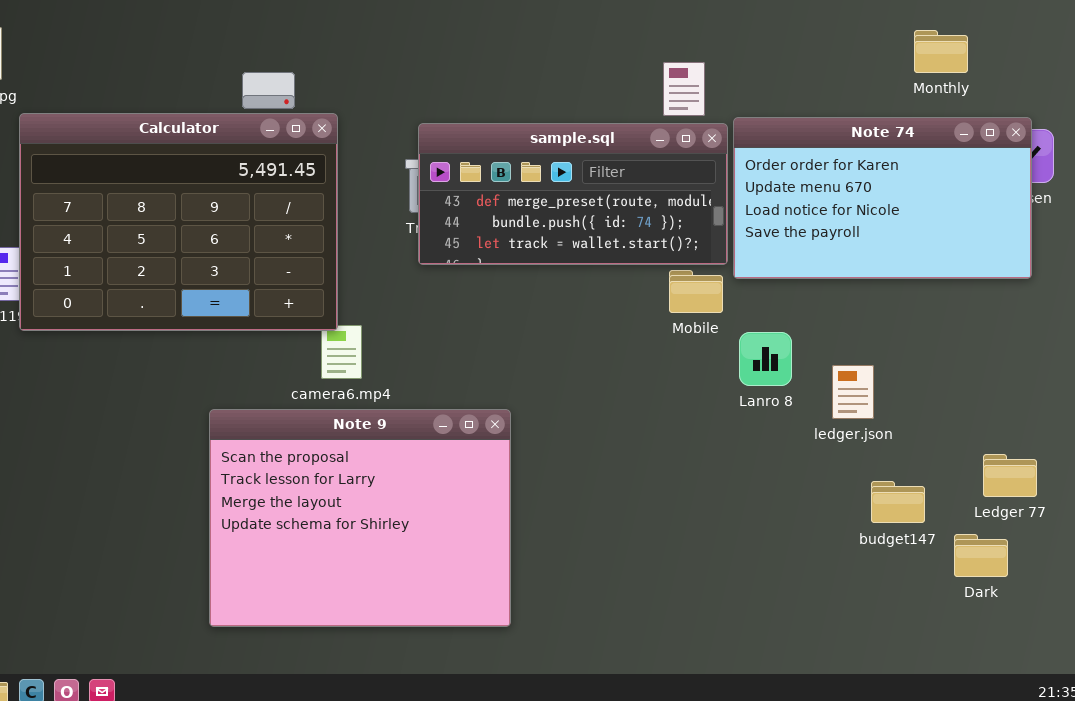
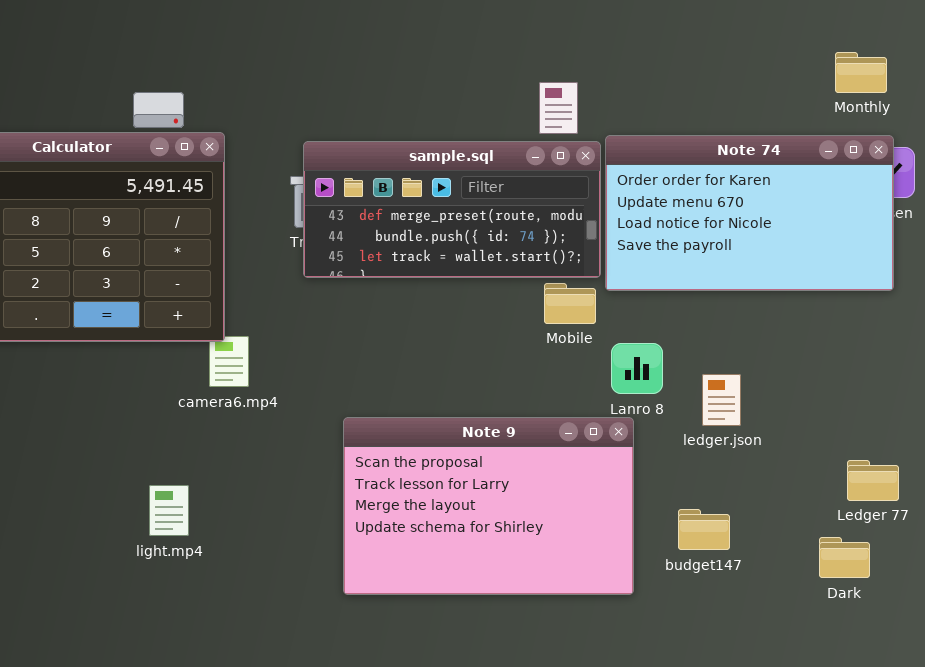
Monthly: [914,30,968,73] -> [835,52,887,93], moved
Note 9: [209,409,511,627] -> [343,417,634,595], moved, resized
budget147: [871,481,925,523] -> [678,509,730,550], moved

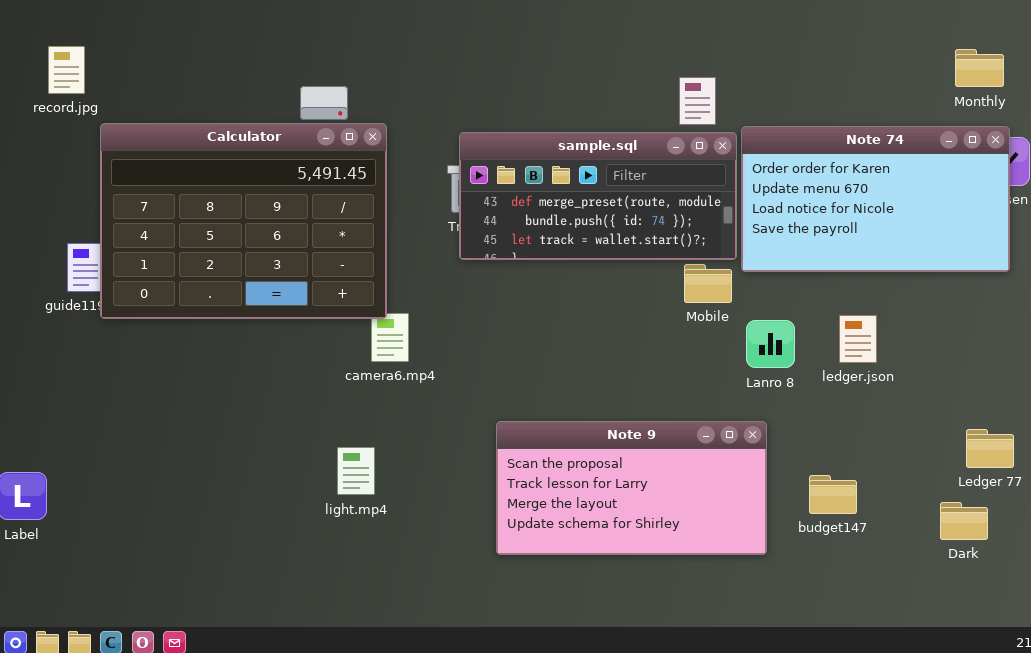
ledger.json: [702,374,741,426] -> [839,315,877,363], moved
Note 9: [343,417,634,595] -> [496,421,767,555], resized
light.mp4: [149,485,189,536] -> [337,447,375,495], moved

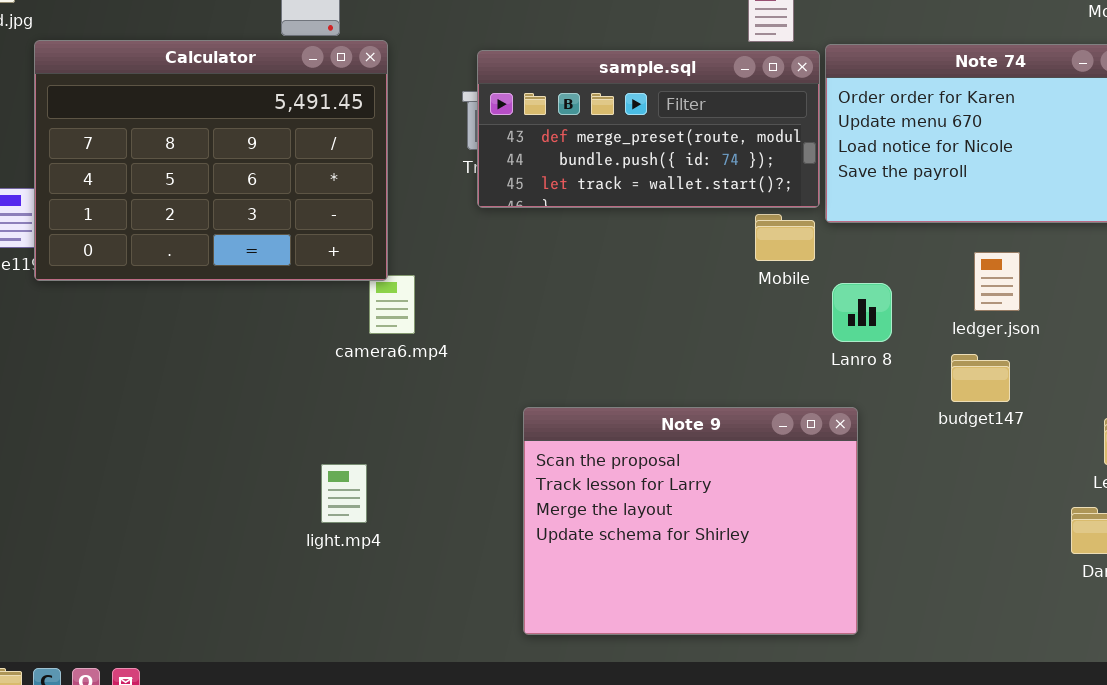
ledger.json: [839,315,877,363] -> [974,252,1020,311], moved
Note 9: [496,421,767,555] -> [523,407,858,635], resized
light.mp4: [337,447,375,495] -> [321,464,367,523], moved
budget147: [809,475,857,514] -> [951,354,1010,402], moved

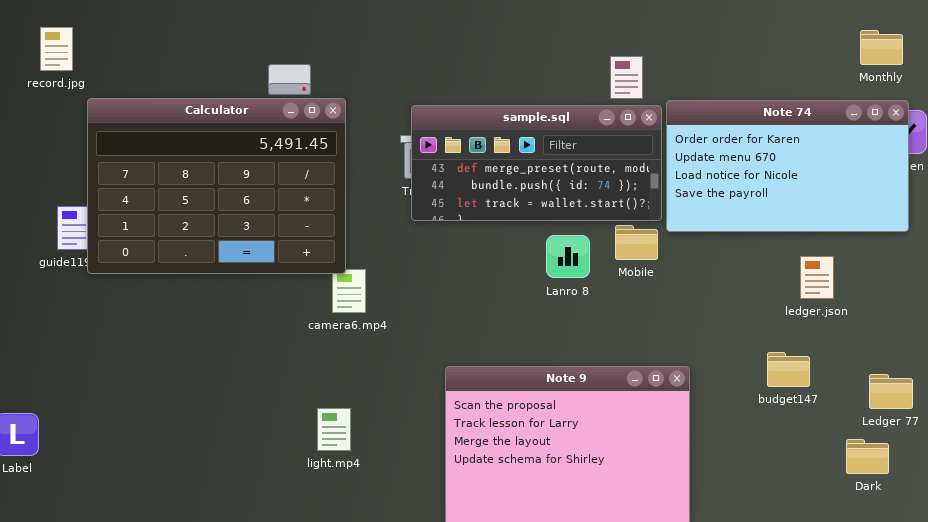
ledger.json: [974,252,1020,311] -> [800,256,834,299], moved
Lanro 8: [832,283,892,342] -> [546,235,590,278], moved
budget147: [951,354,1010,402] -> [767,352,810,387], moved
light.mp4: [321,464,367,523] -> [317,408,351,451], moved

